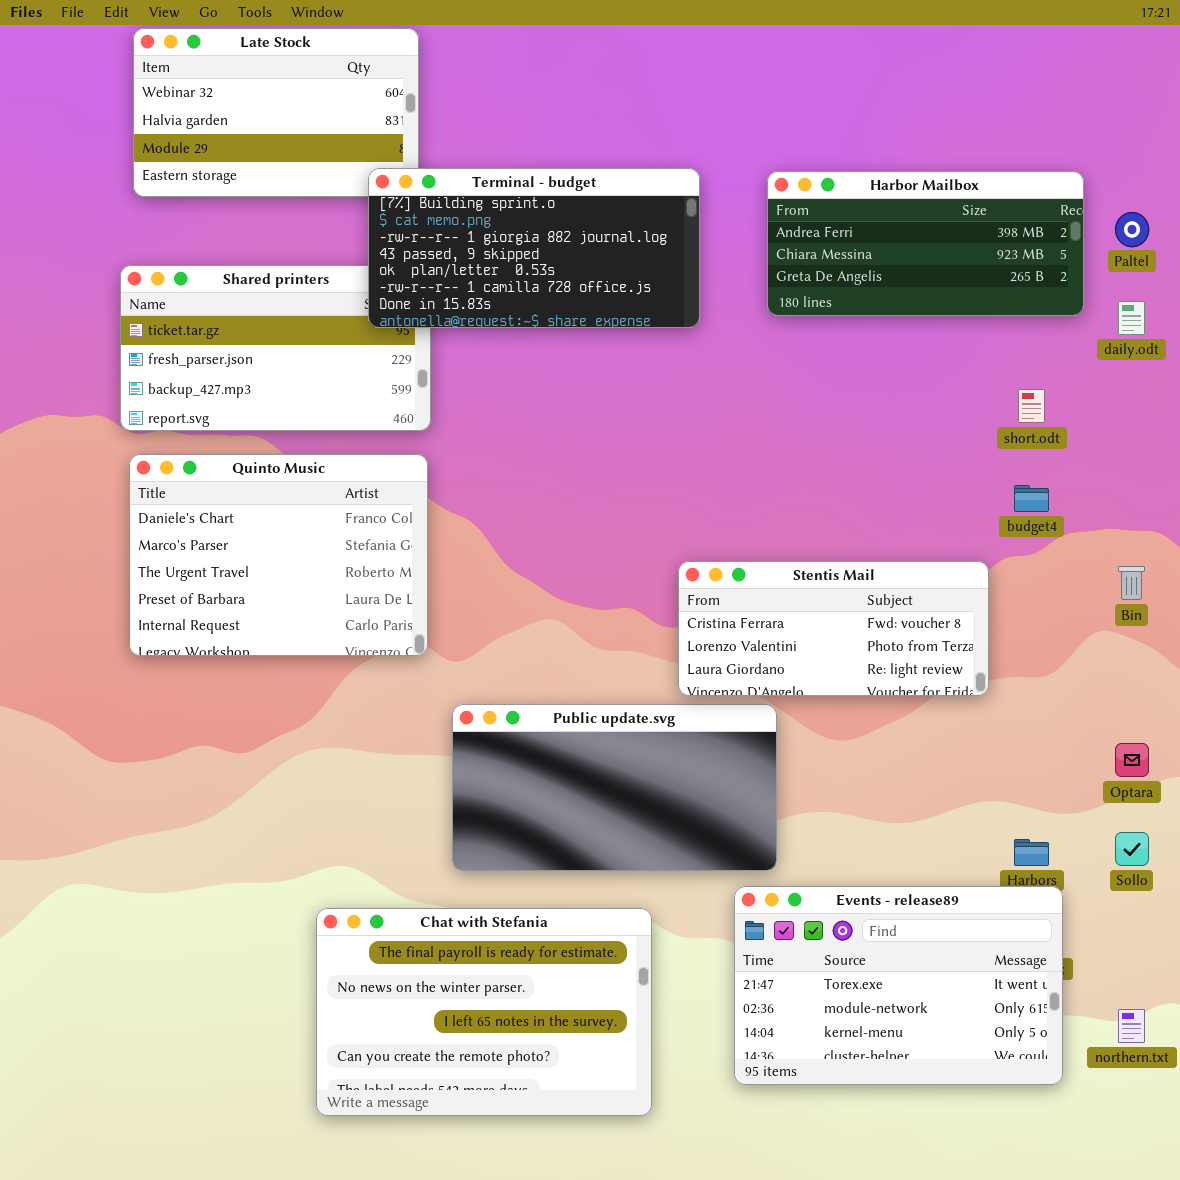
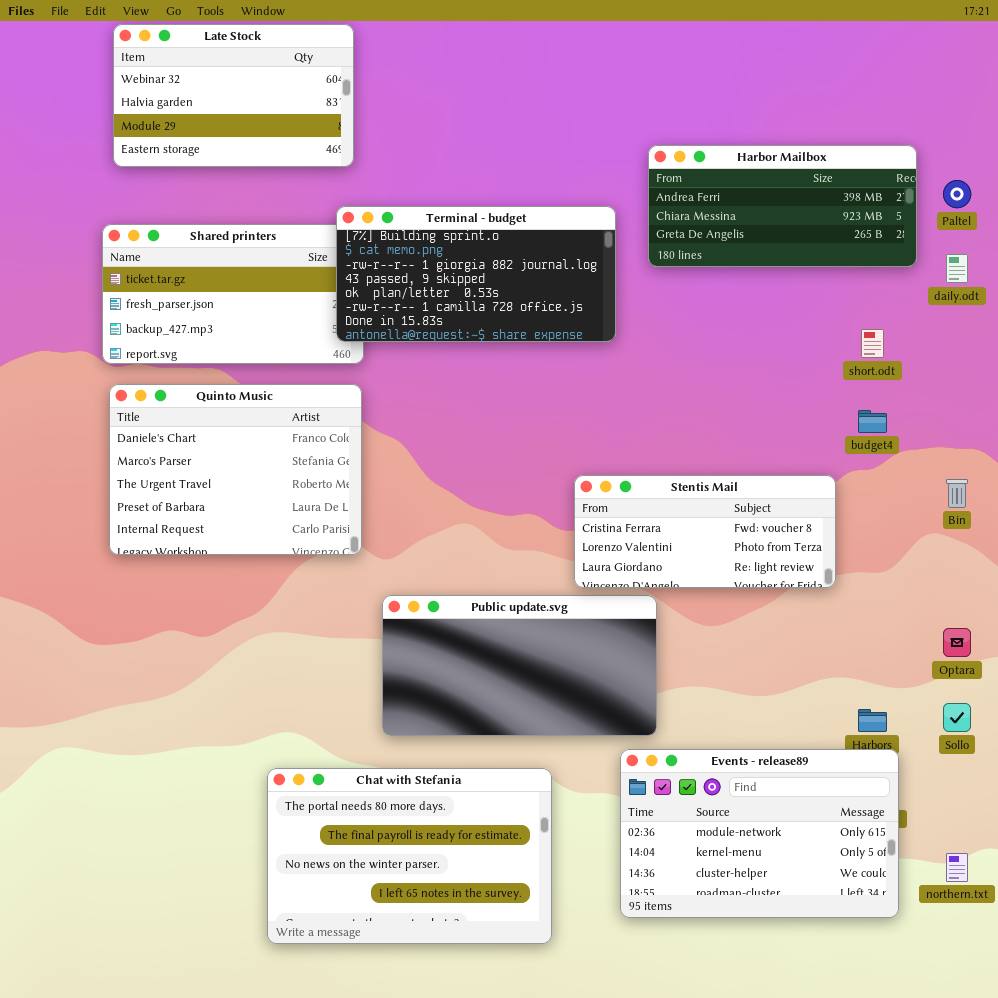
Terminal - budget: [368,168,700,328] -> [336,206,616,342], moved
Events - release89: [734,886,1063,1085] -> [620,749,899,918], scrolled down 1 row
Chat with Stefania: [316,908,652,1116] -> [267,768,552,944], scrolled up 1 row

